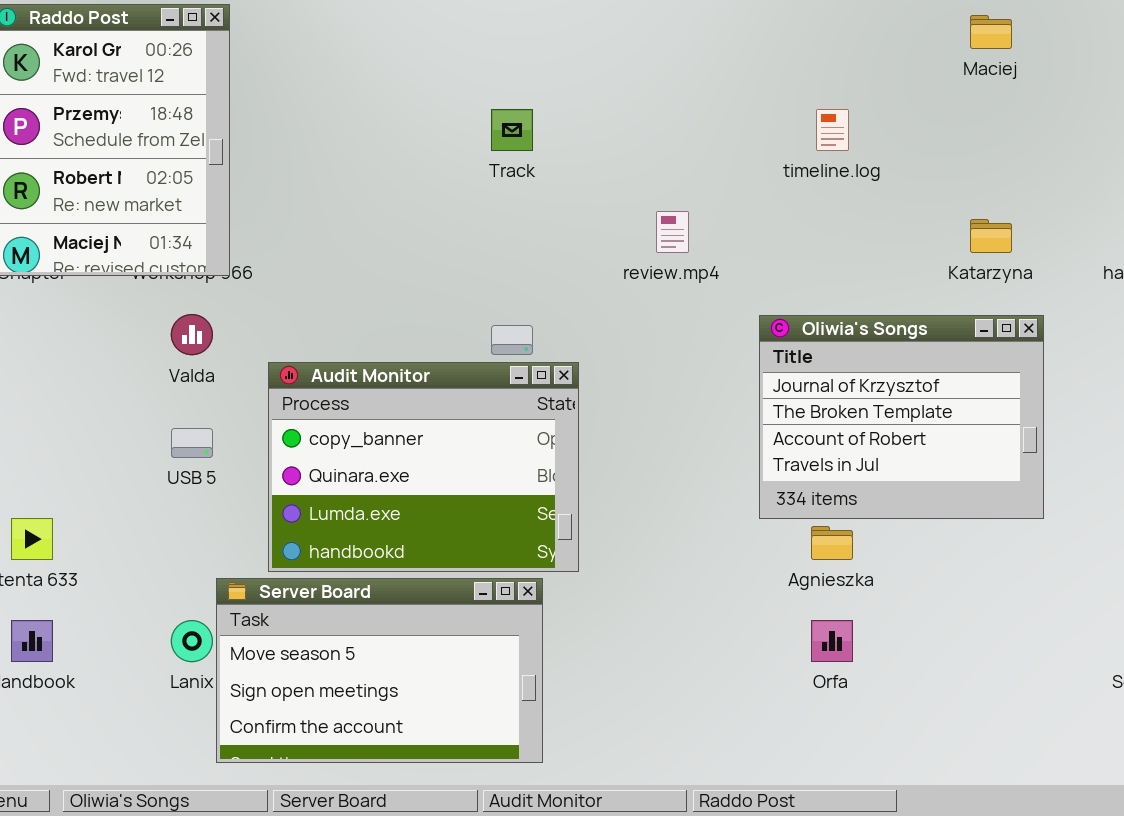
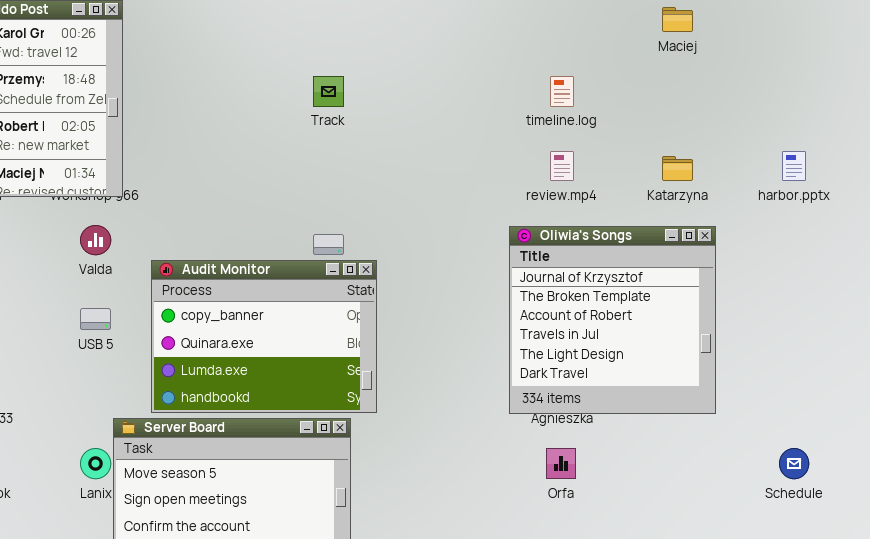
review.mp4: [656,211,689,253] -> [550,151,574,181], moved
Oliwia's Songs: [759,315,1044,519] -> [509,226,716,414], resized

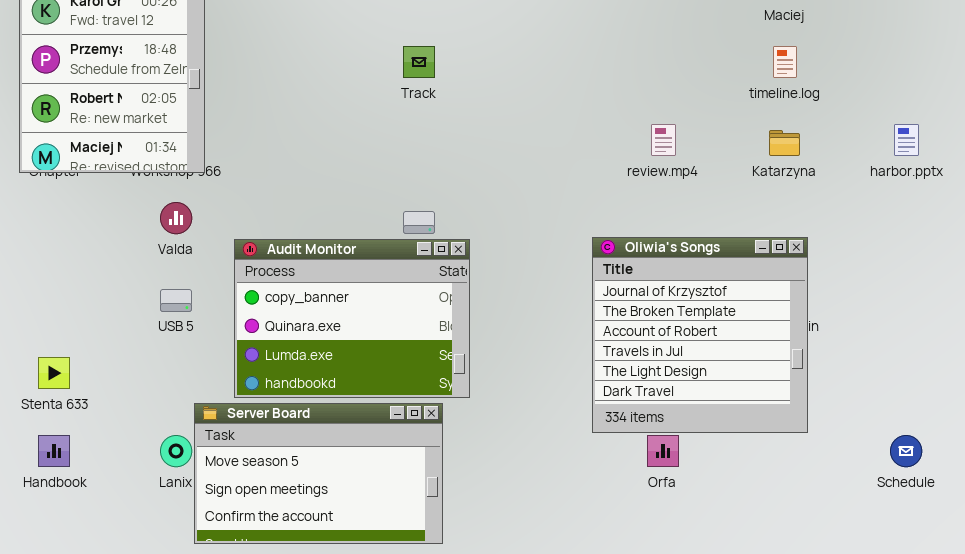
timeline.log: [550,76,574,107] -> [773,46,797,78], moved
Oliwia's Songs: [509,226,716,414] -> [592,237,808,433], moved

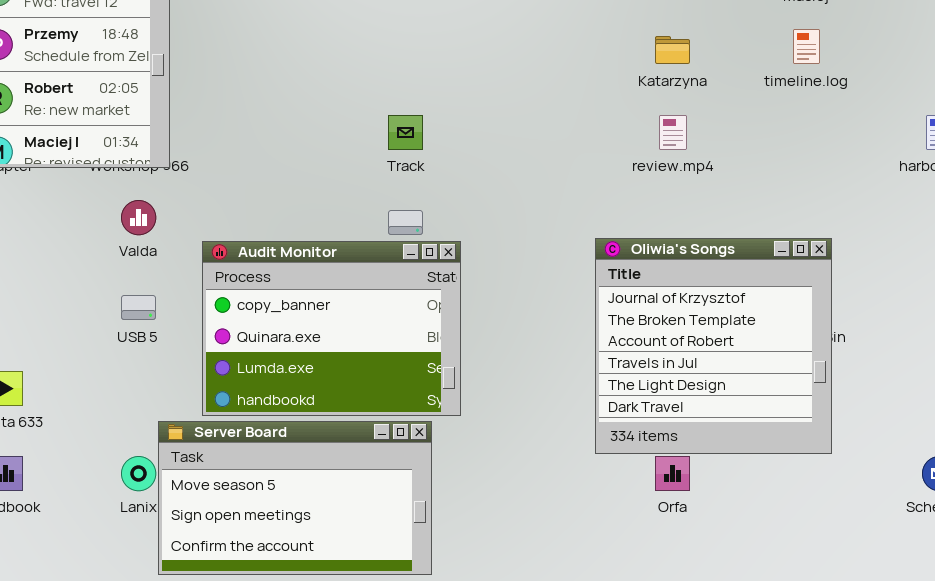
Track: [403,46,435,78] -> [388,115,423,150], moved
Katarzyna: [769,130,800,156] -> [655,36,690,64], moved

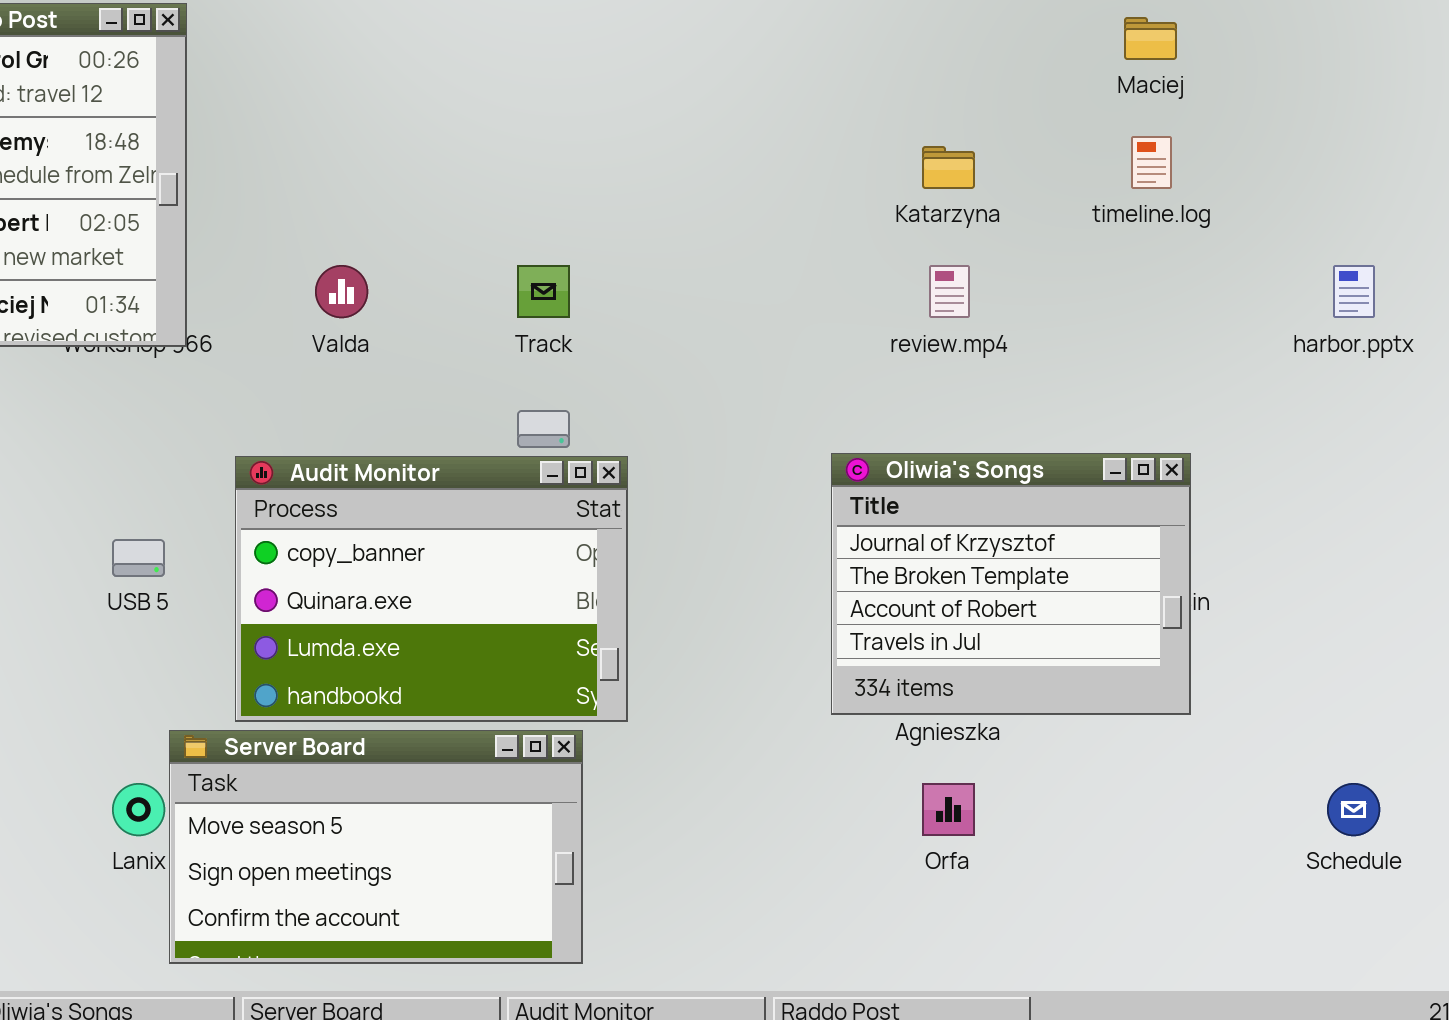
Valda: [121,200,156,235] -> [315,265,368,318], moved
Oliwia's Songs: [595,238,832,454] -> [831,453,1191,715], resized

